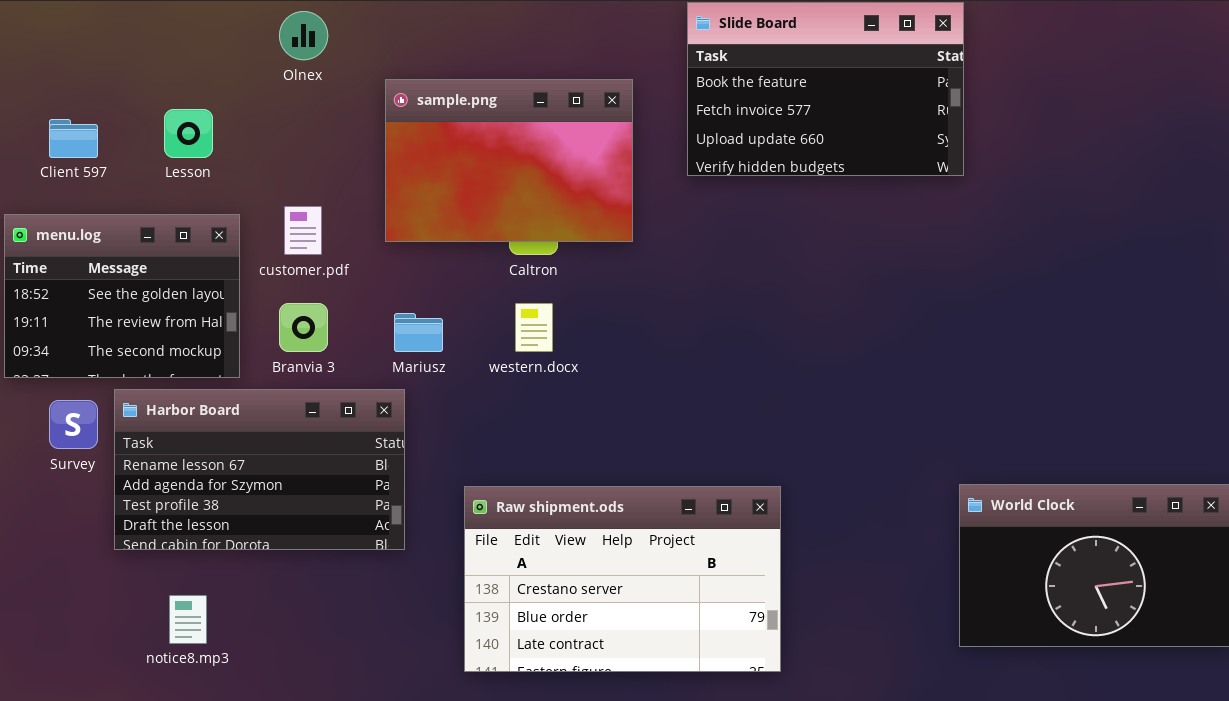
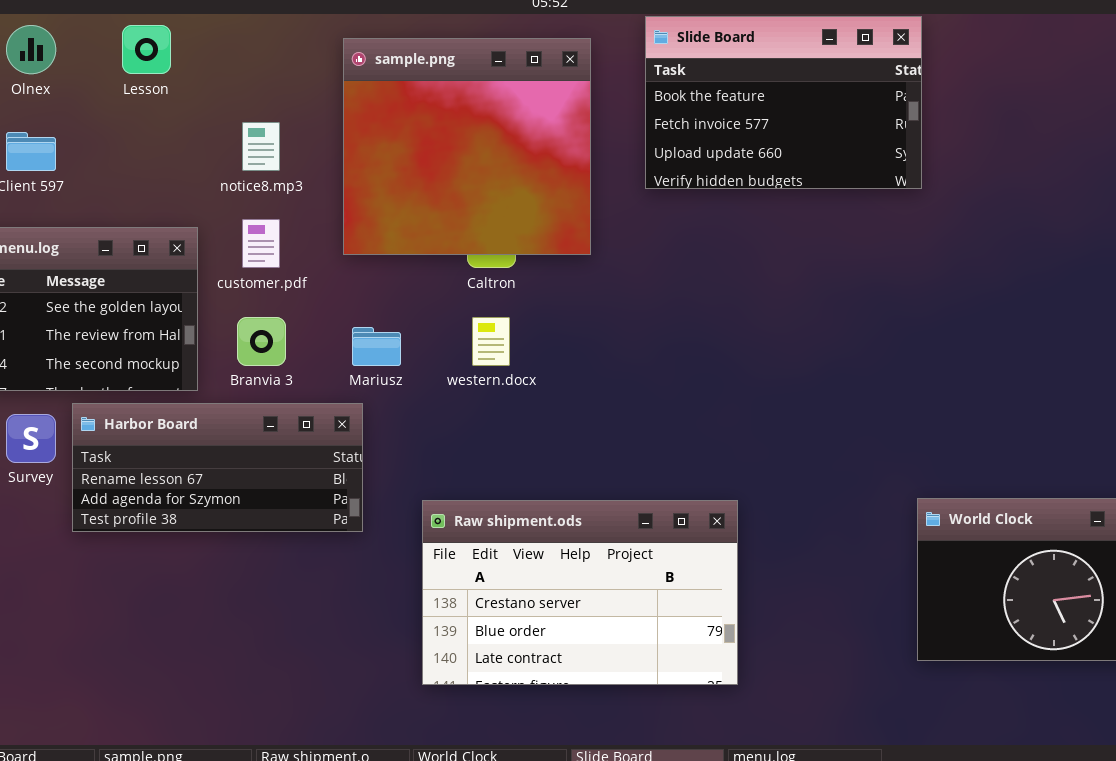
Olnex: [279,11,328,60] -> [6,25,56,74], moved
sample.png: [385,79,633,242] -> [343,38,591,255], resized
Lesson: [164,109,213,158] -> [122,25,171,74], moved
Harbor Board: [114,389,405,550] -> [72,403,363,532], resized
notice8.mp3: [169,595,207,644] -> [242,122,280,171], moved

